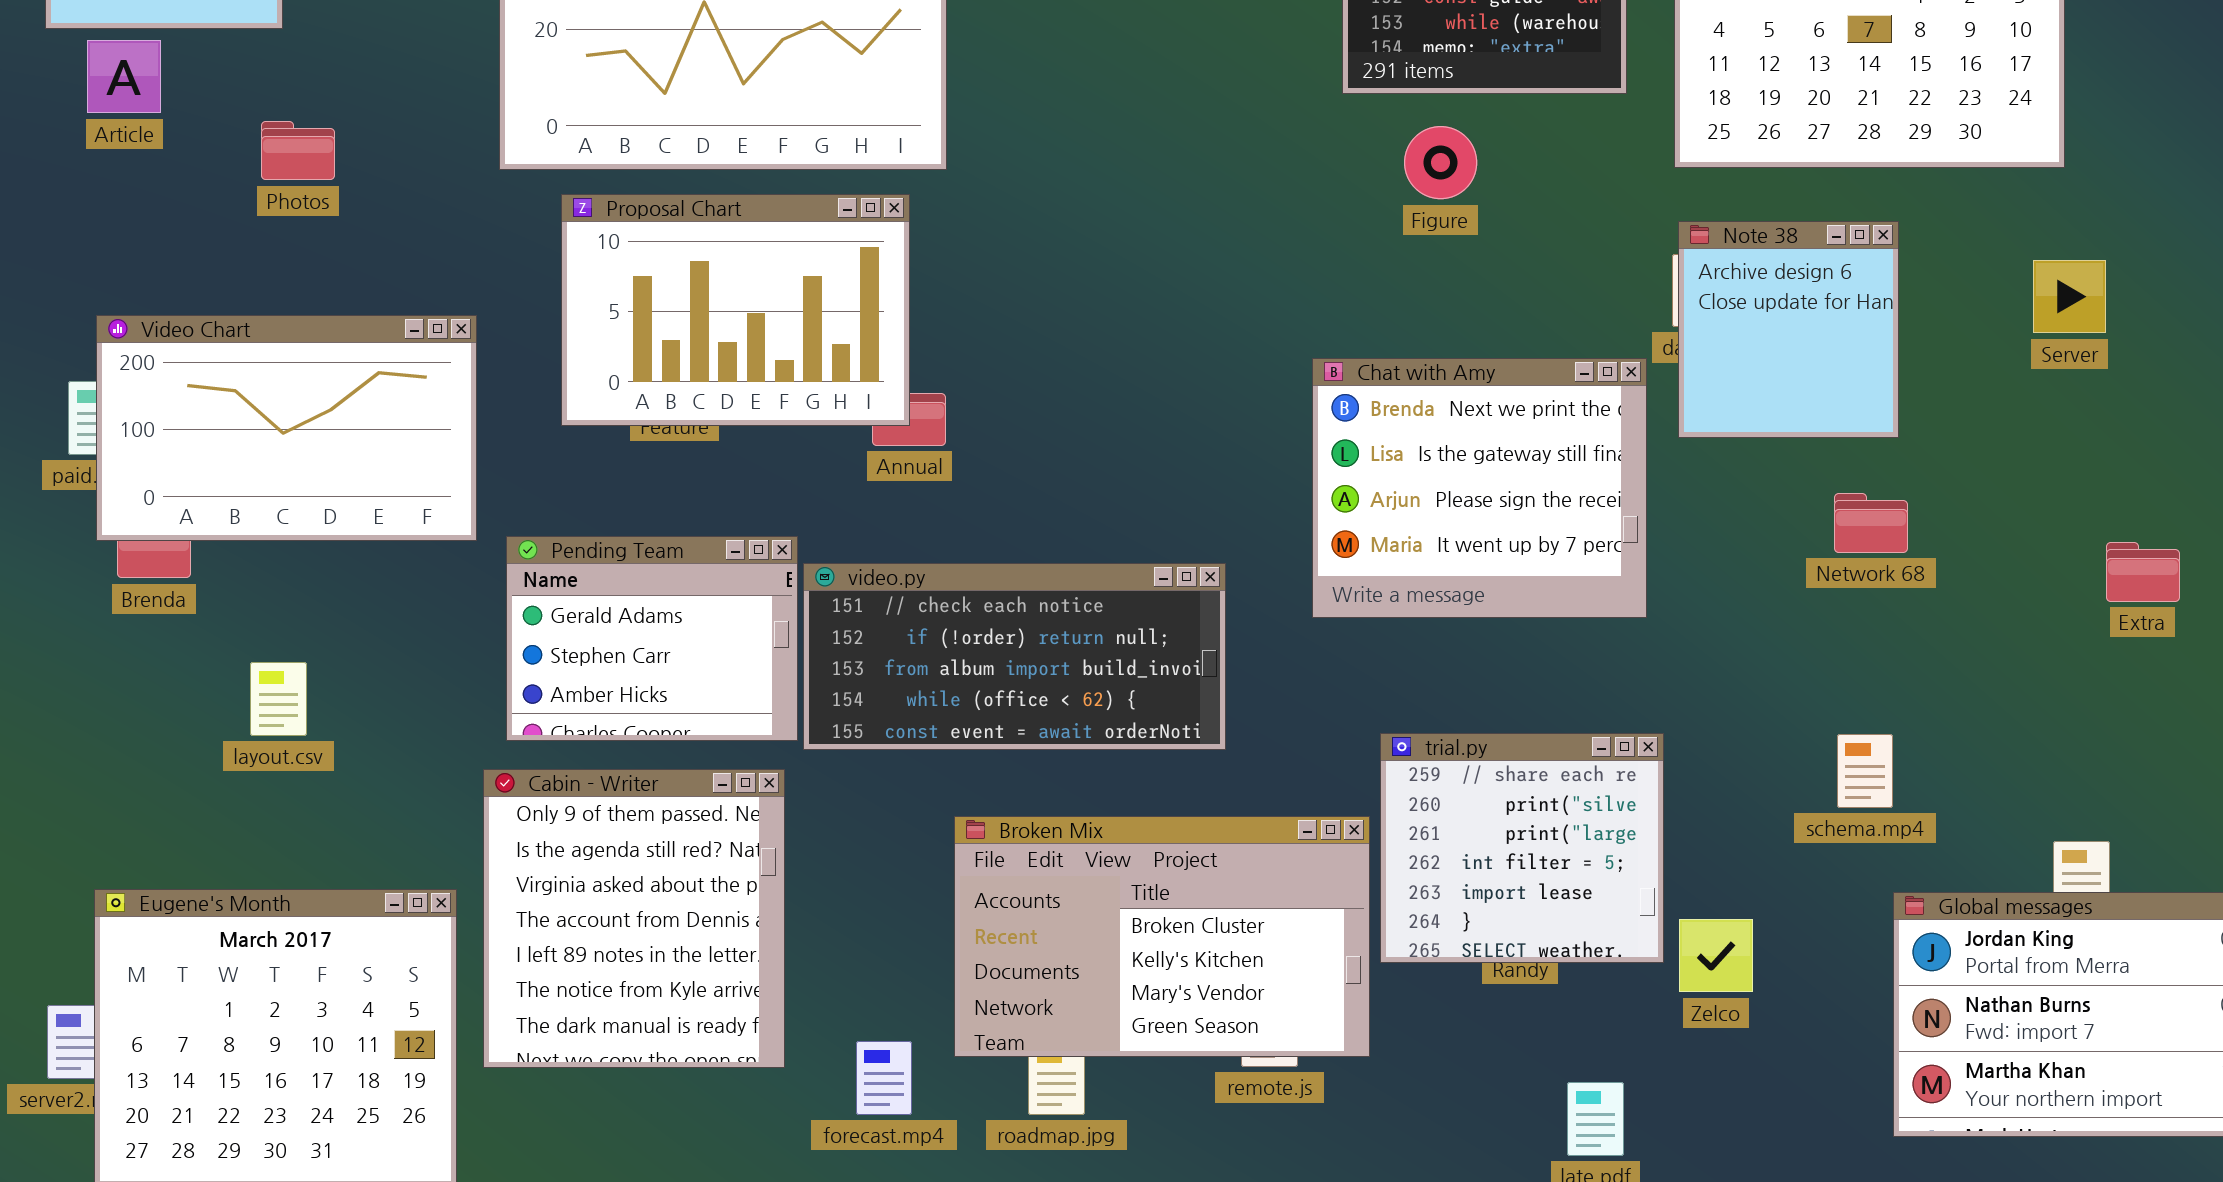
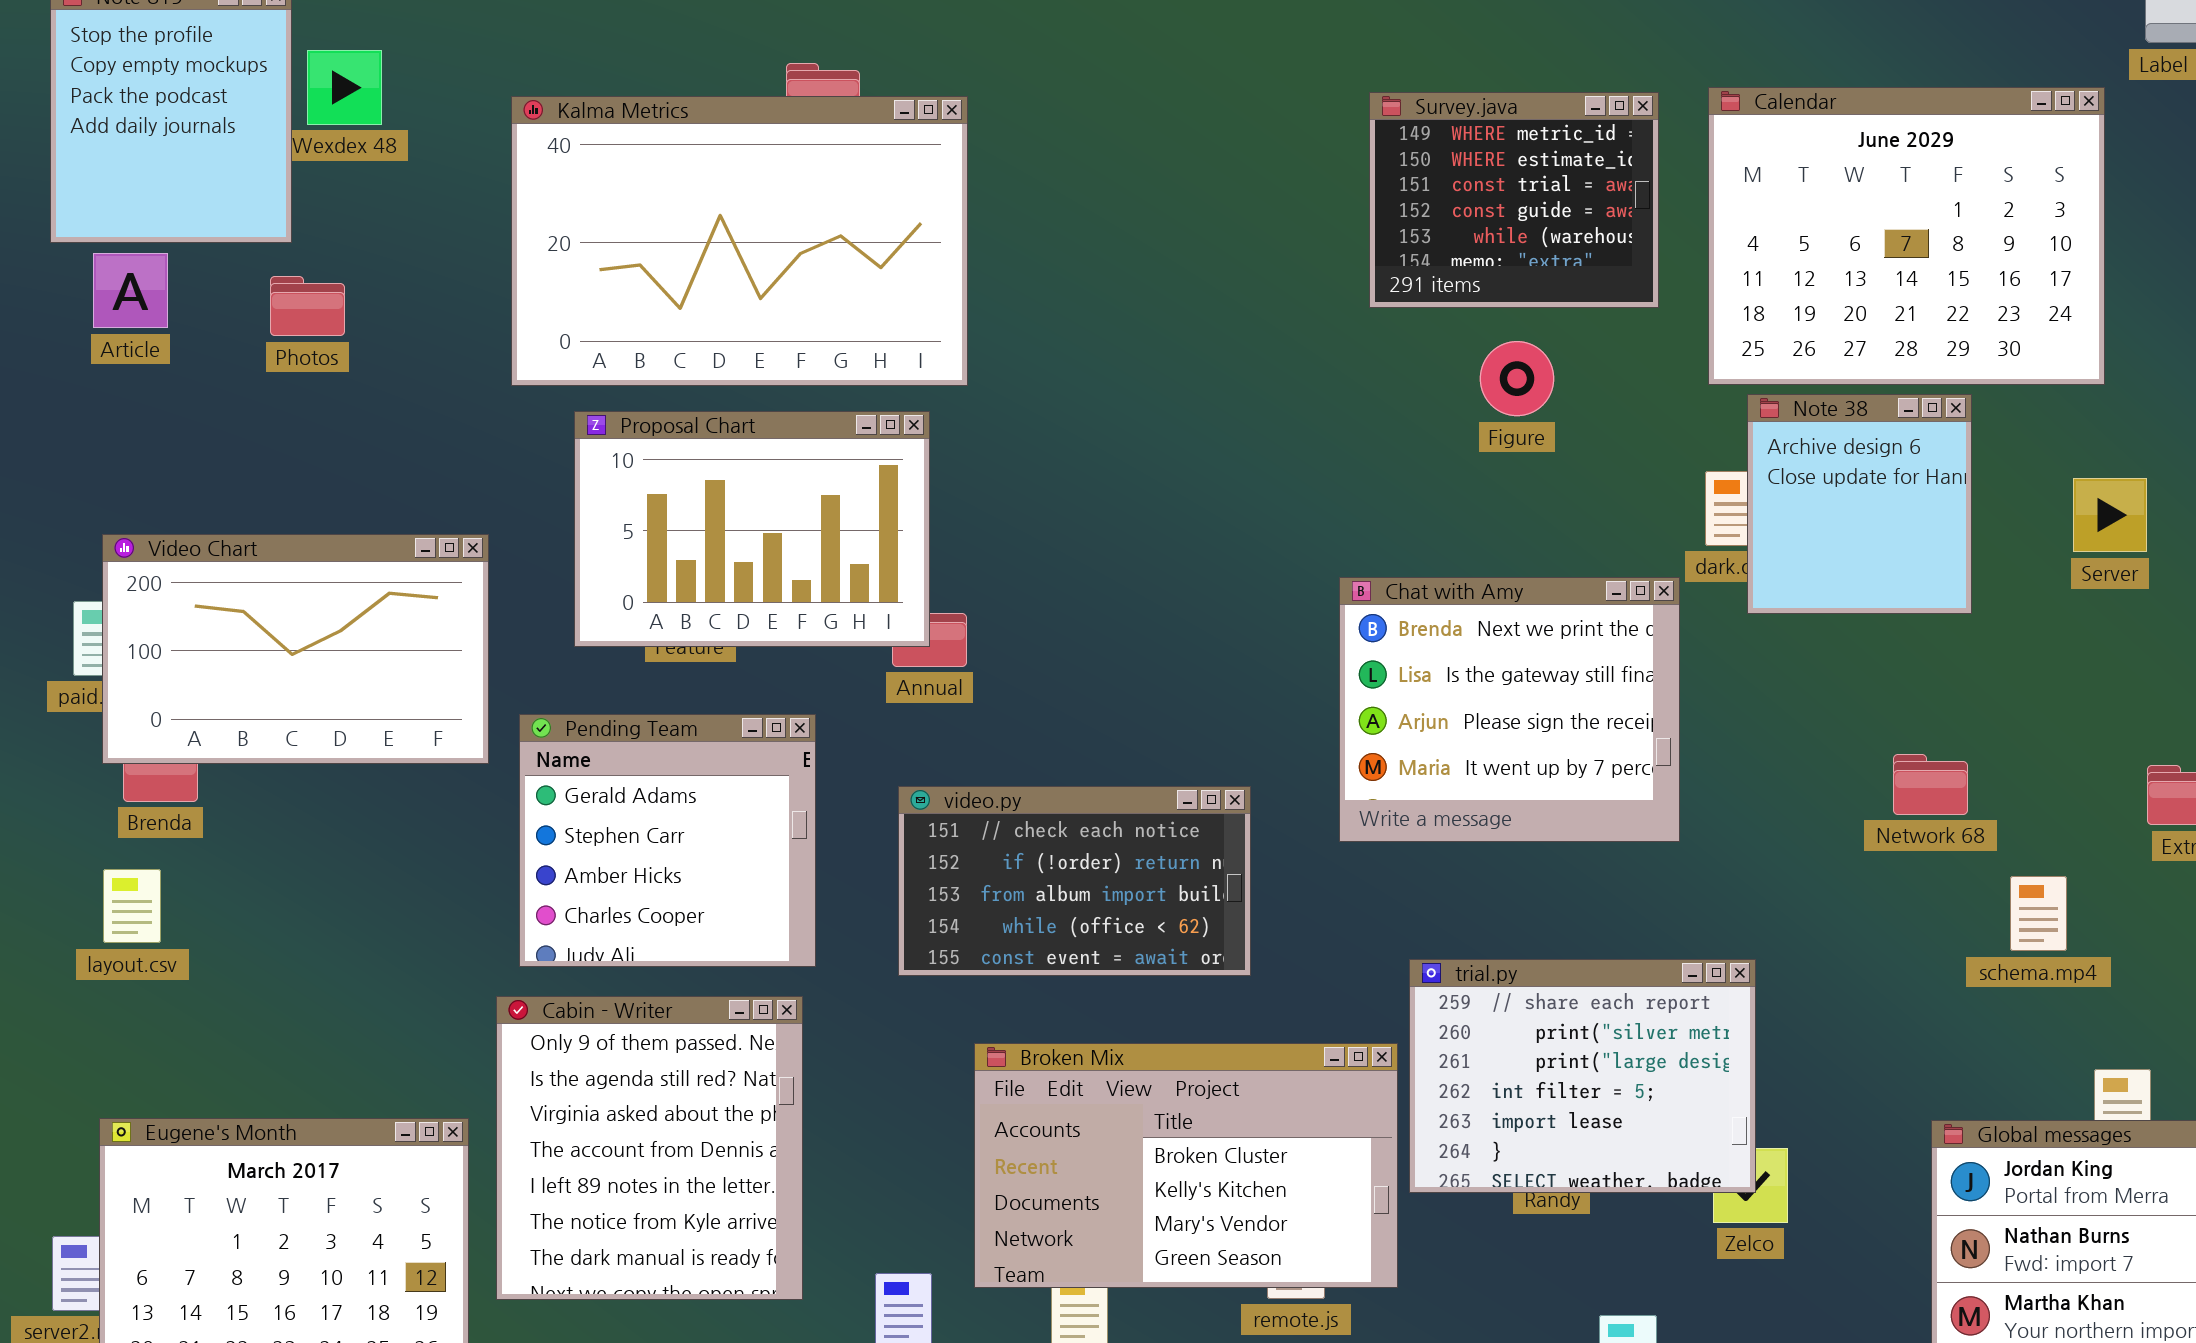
Photos: [261,121,335,180] -> [270,276,345,336], moved
Figure: [1404,126,1477,199] -> [1480,341,1554,416], moved
Note 38: [1678,221,1899,438] -> [1747,394,1972,614], moved
Network 68: [1834,493,1908,553] -> [1893,754,1968,815], moved
Pending Team: [506,536,798,741] -> [519,714,816,967], resized
video.py: [803,563,1226,750] -> [898,786,1251,976], resized
layout.csv: [250,662,307,736] -> [103,869,161,943], moved
trial.py: [1380,733,1664,963] -> [1409,959,1756,1193], resized
schema.mp4: [1837,734,1893,808] -> [2010,876,2067,951], moved

